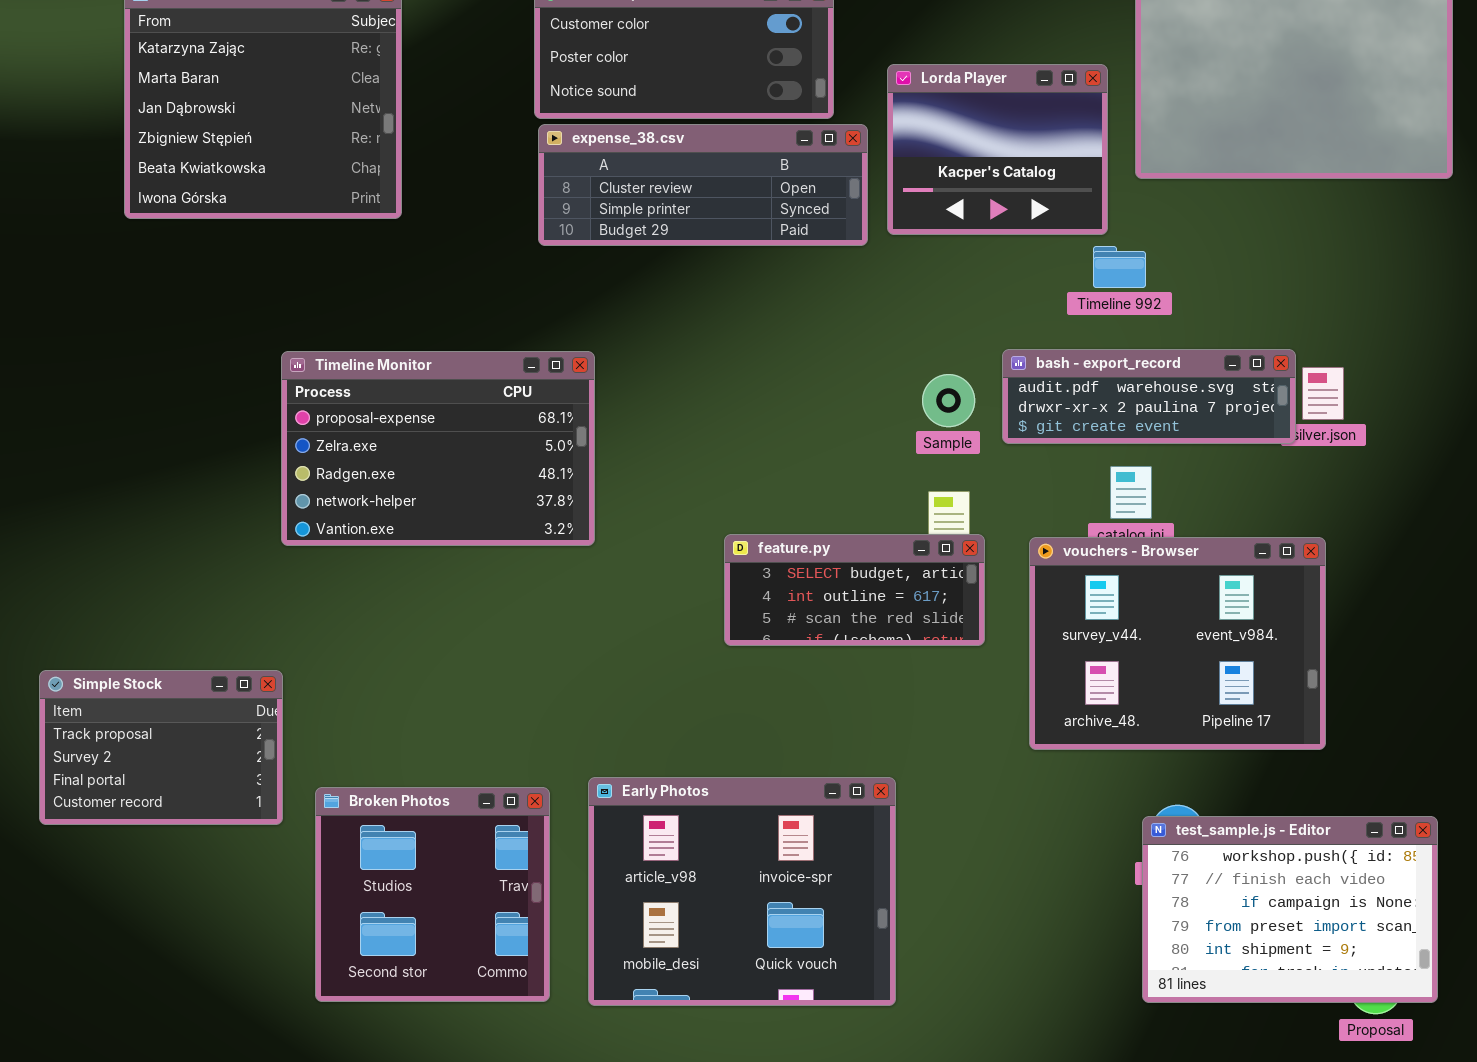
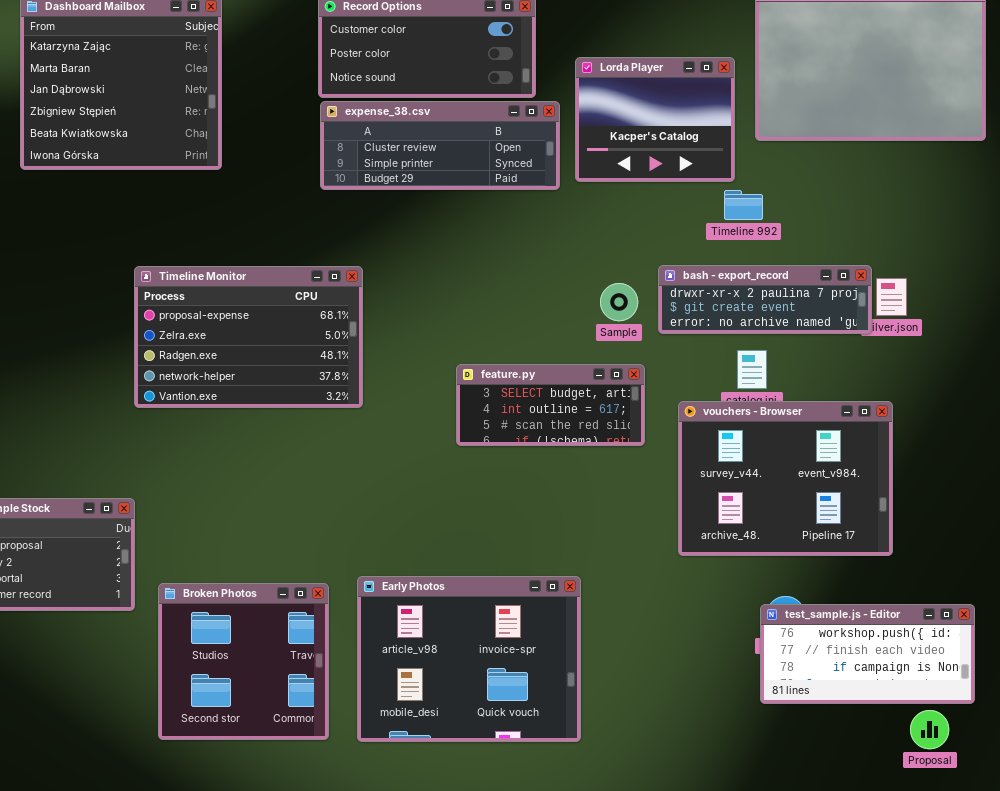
bash - export_record: [1002,349,1296,444] -> [658,265,872,334], scrolled down 1 row
feature.py: [724,534,985,646] -> [456,364,645,446], moved
test_sample.js - Editor: [1142,816,1438,1003] -> [760,604,975,704], resized

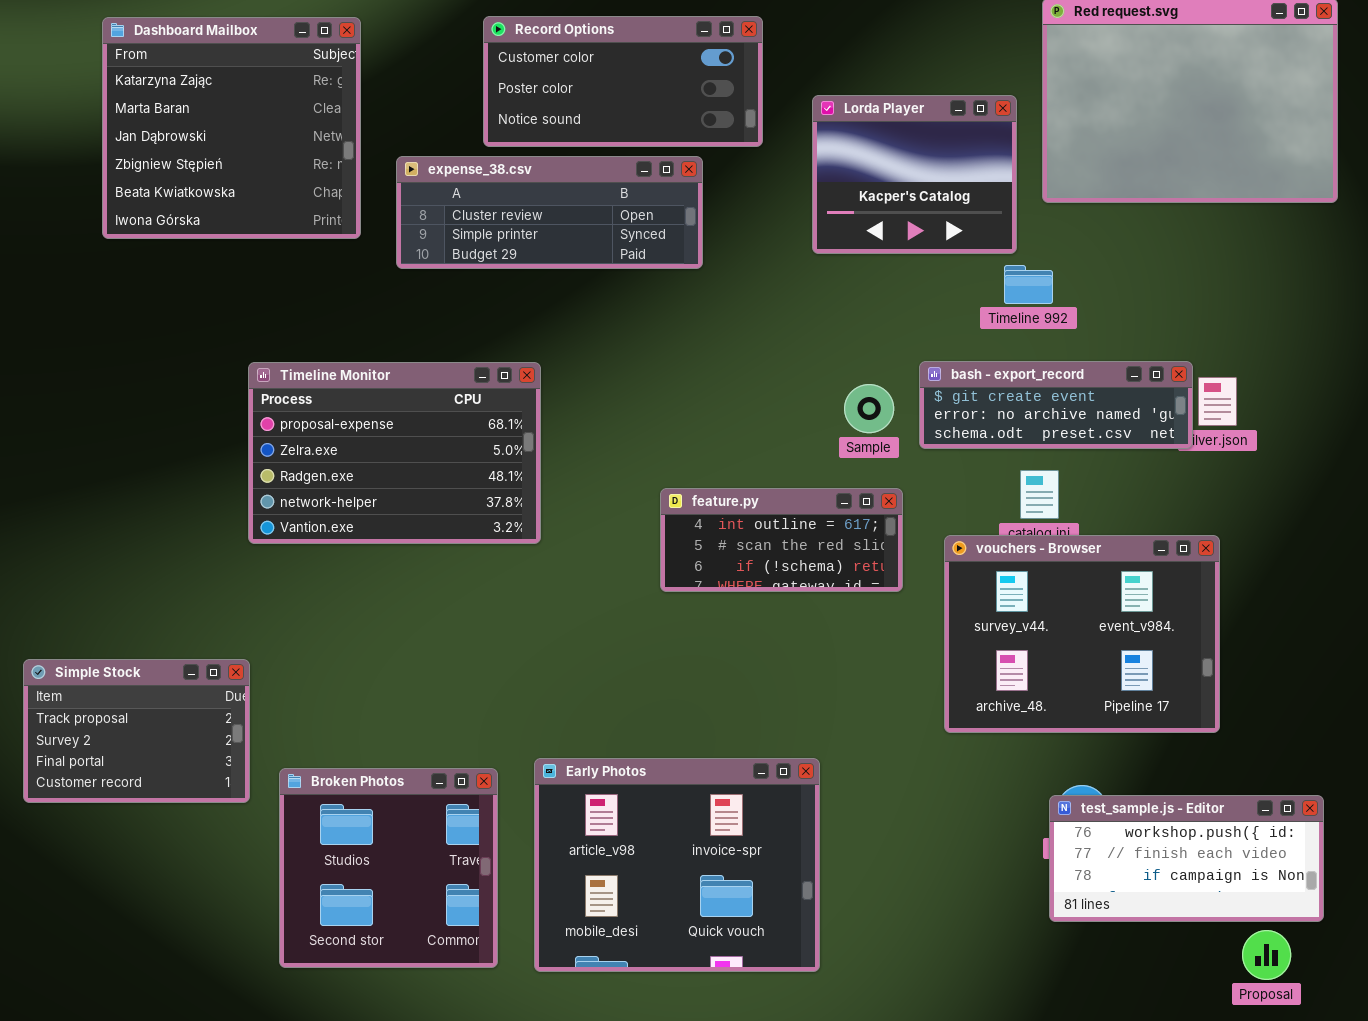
expense_38.csv: [320,101,560,190] -> [396,156,703,269], moved
bash - export_record: [658,265,872,334] -> [919,361,1193,449], scrolled down 1 row
feature.py: [456,364,645,446] -> [660,488,903,592], scrolled down 1 row

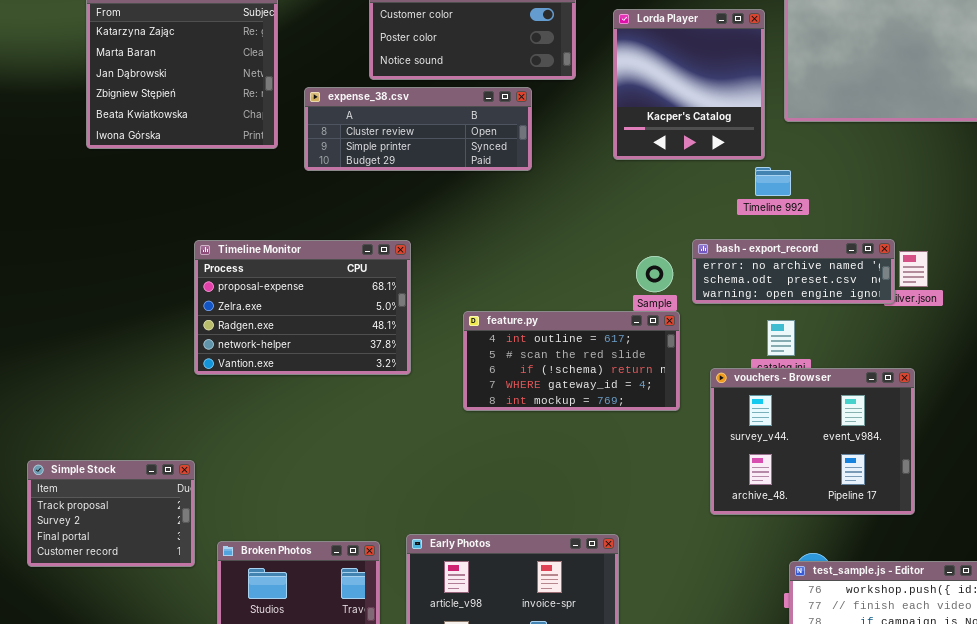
Lorda Player: [812,95,1017,254] -> [613,9,765,160], resized
bash - export_record: [919,361,1193,449] -> [692,239,895,304], scrolled down 1 row
feature.py: [660,488,903,592] -> [463,311,680,411], resized

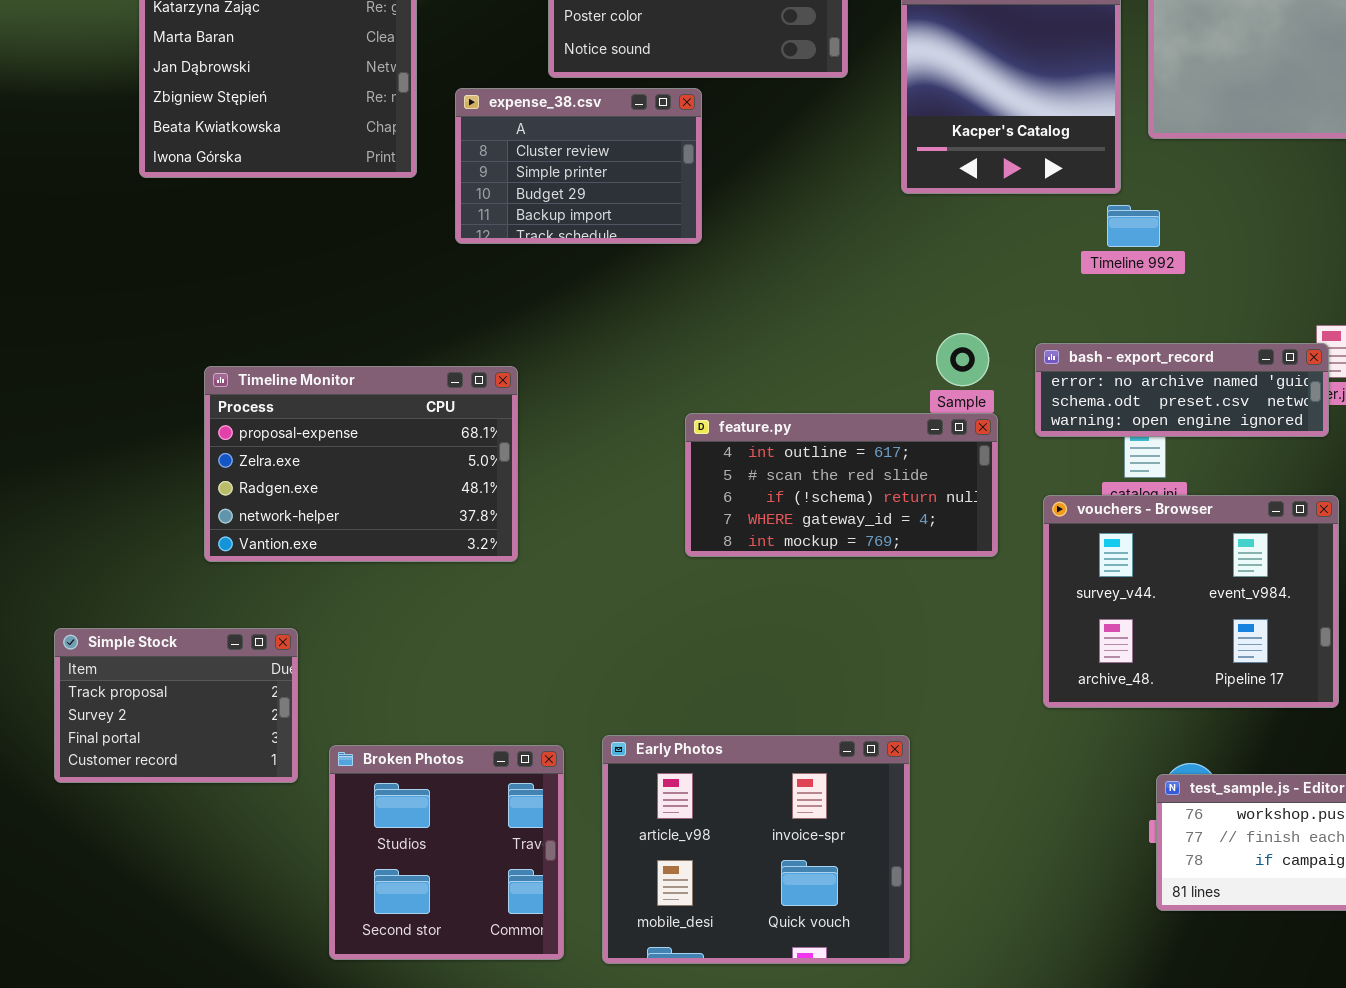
expense_38.csv: [304,87,532,171] -> [455,88,702,244], resized
bash - export_record: [692,239,895,304] -> [1035,343,1329,437], moved
Timeline Monitor: [194,240,411,375] -> [204,366,518,562], moved

